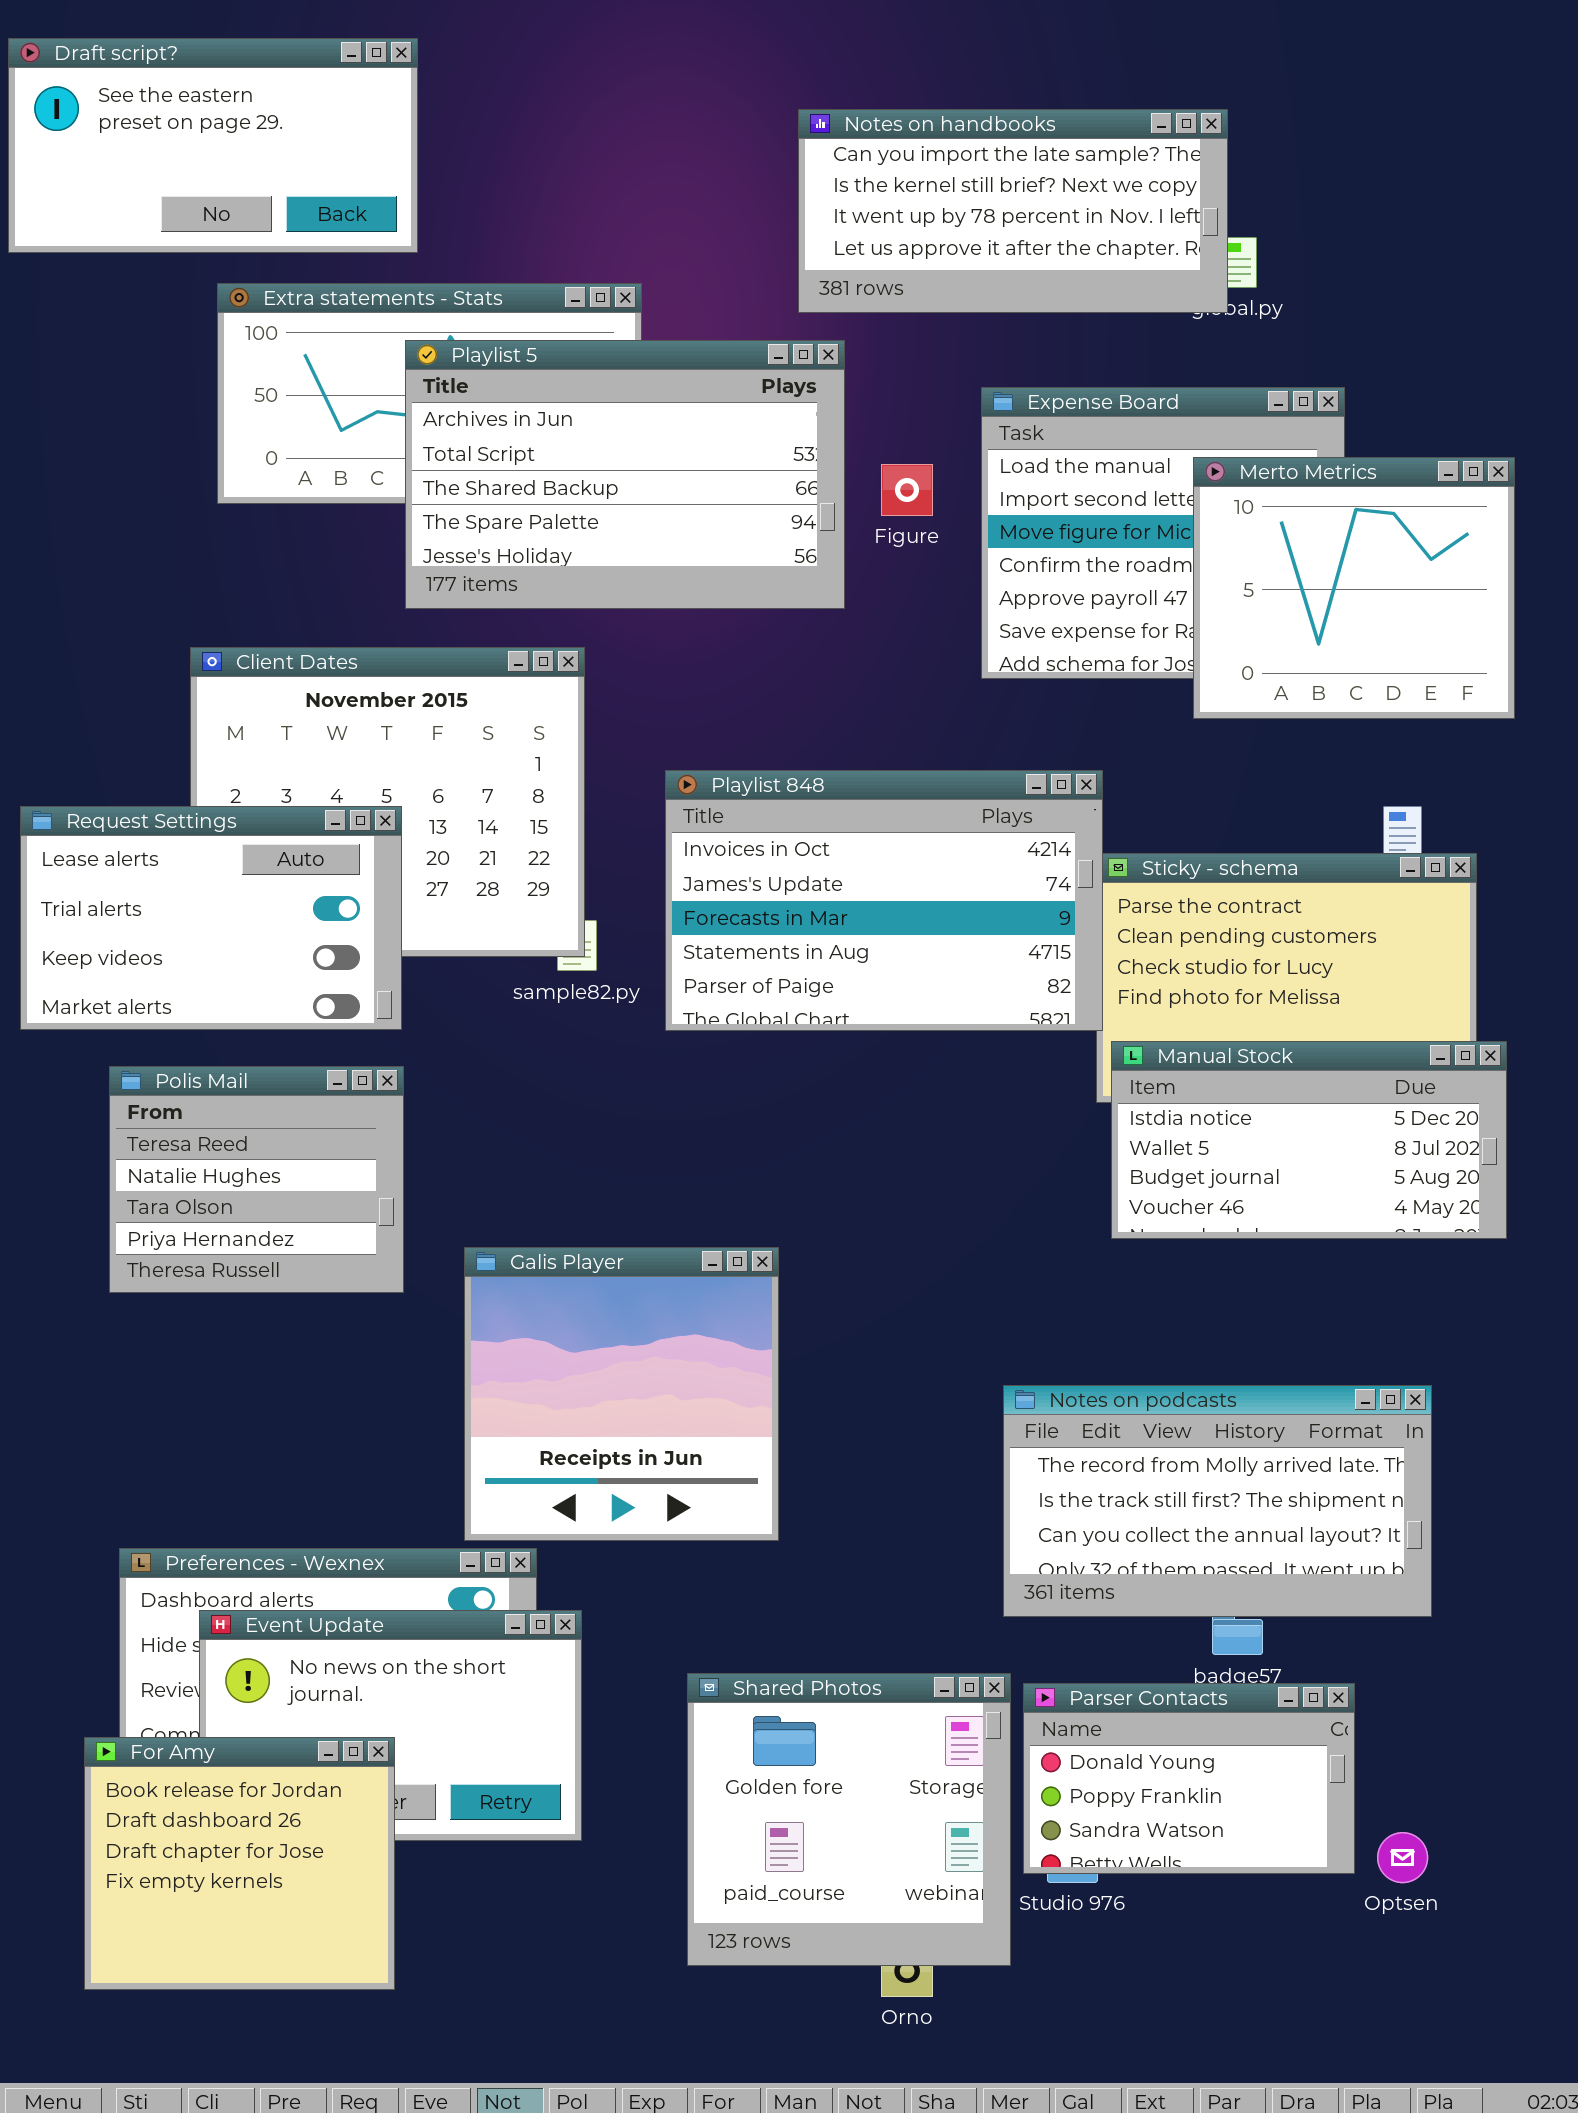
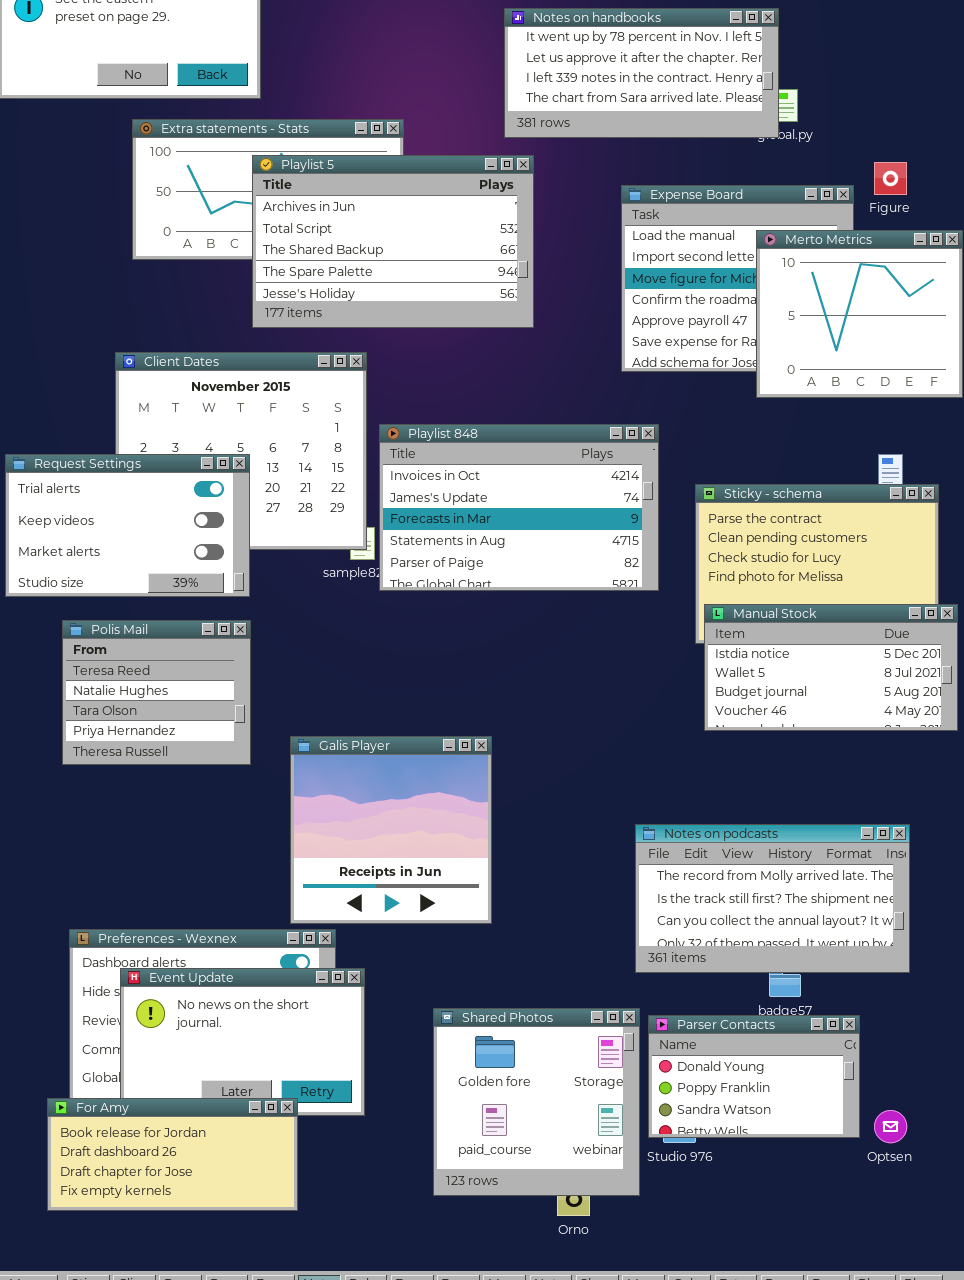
Notes on handbooks: [798,109,1228,313] -> [504,8,779,138], scrolled down 2 rows
Figure: [881,464,933,516] -> [874,162,907,195], moved
Playlist 848: [665,770,1103,1031] -> [379,424,659,591], moved
Request Settings: [20,806,402,1030] -> [5,454,250,597], scrolled down 1 row
For Amy: [84,1737,395,1990] -> [47,1098,298,1211], resized

